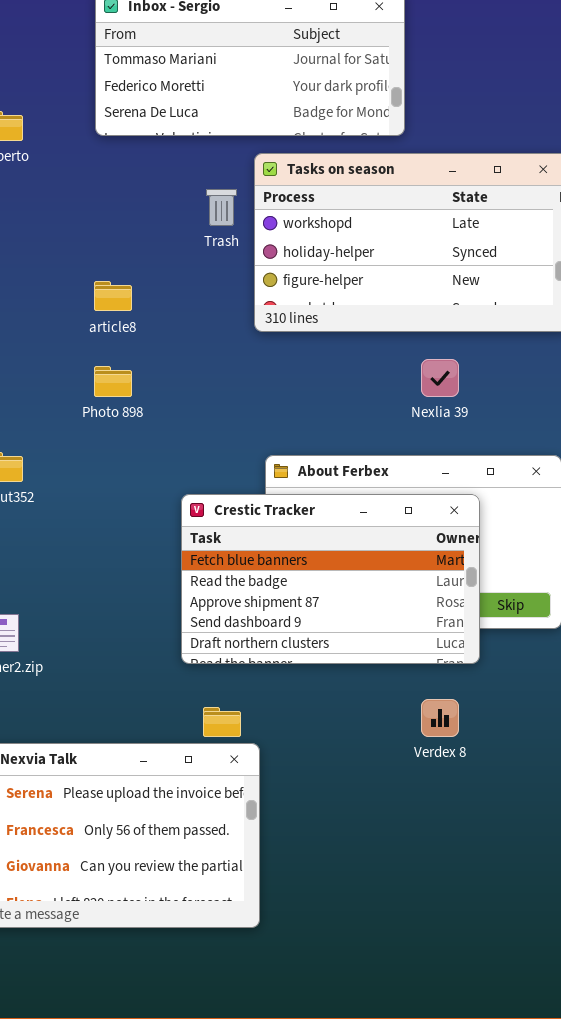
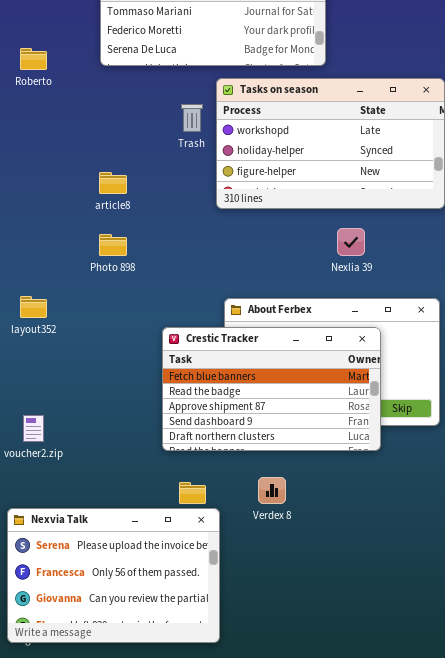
Verdex 8: [421,699,459,737] -> [258,477,286,504], moved

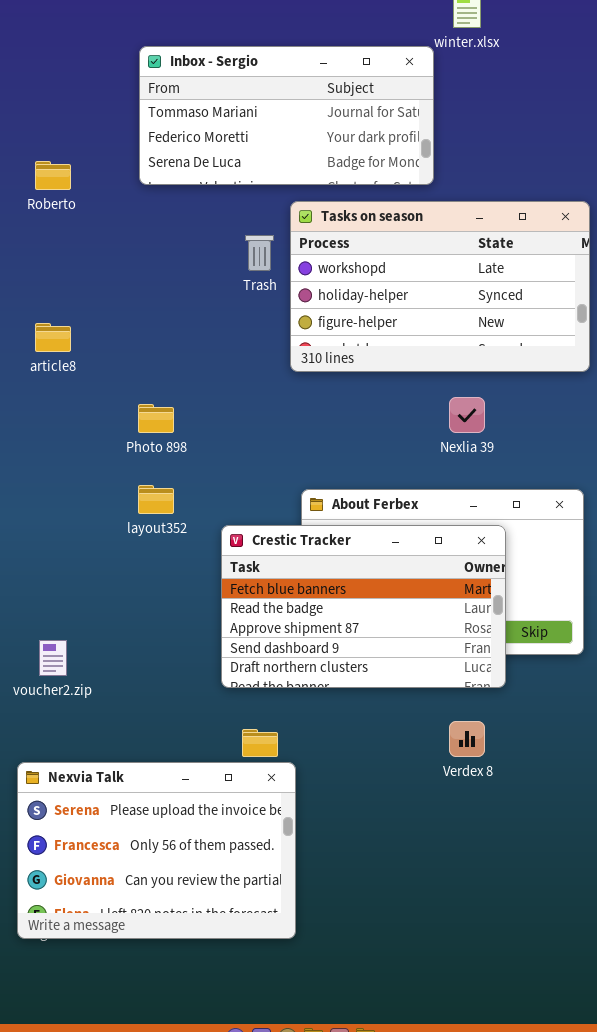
article8: [99,172,127,194] -> [35,323,71,352], moved
layout352: [20,296,47,318] -> [138,485,174,514], moved
Verdex 8: [258,477,286,504] -> [449,721,485,757], moved

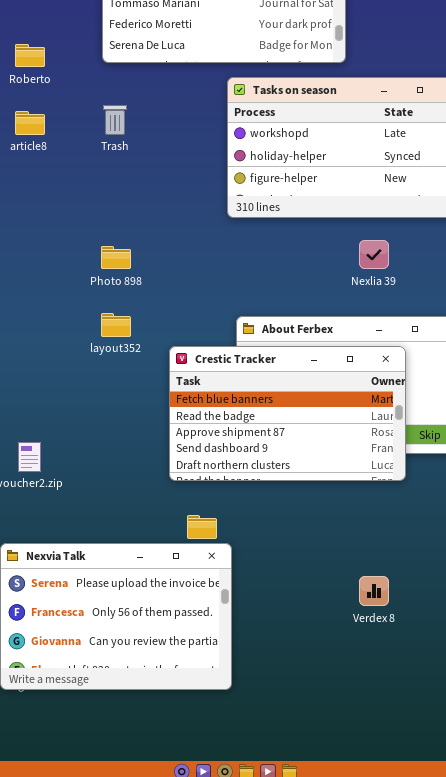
Trash: [245,235,274,271] -> [103,105,127,135], moved
article8: [35,323,71,352] -> [15,111,45,135], moved
Verdex 8: [449,721,485,757] -> [359,576,389,606], moved

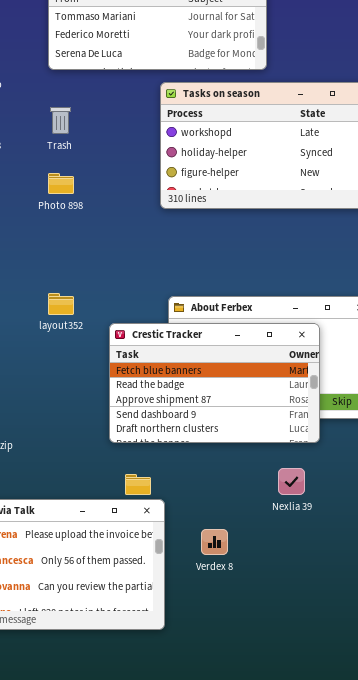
Nexlia 39: [359,240,389,269] -> [278,468,305,495], moved
Photo 898: [101,246,131,269] -> [48,173,74,194], moved
Verdex 8: [359,576,389,606] -> [201,529,228,555], moved

